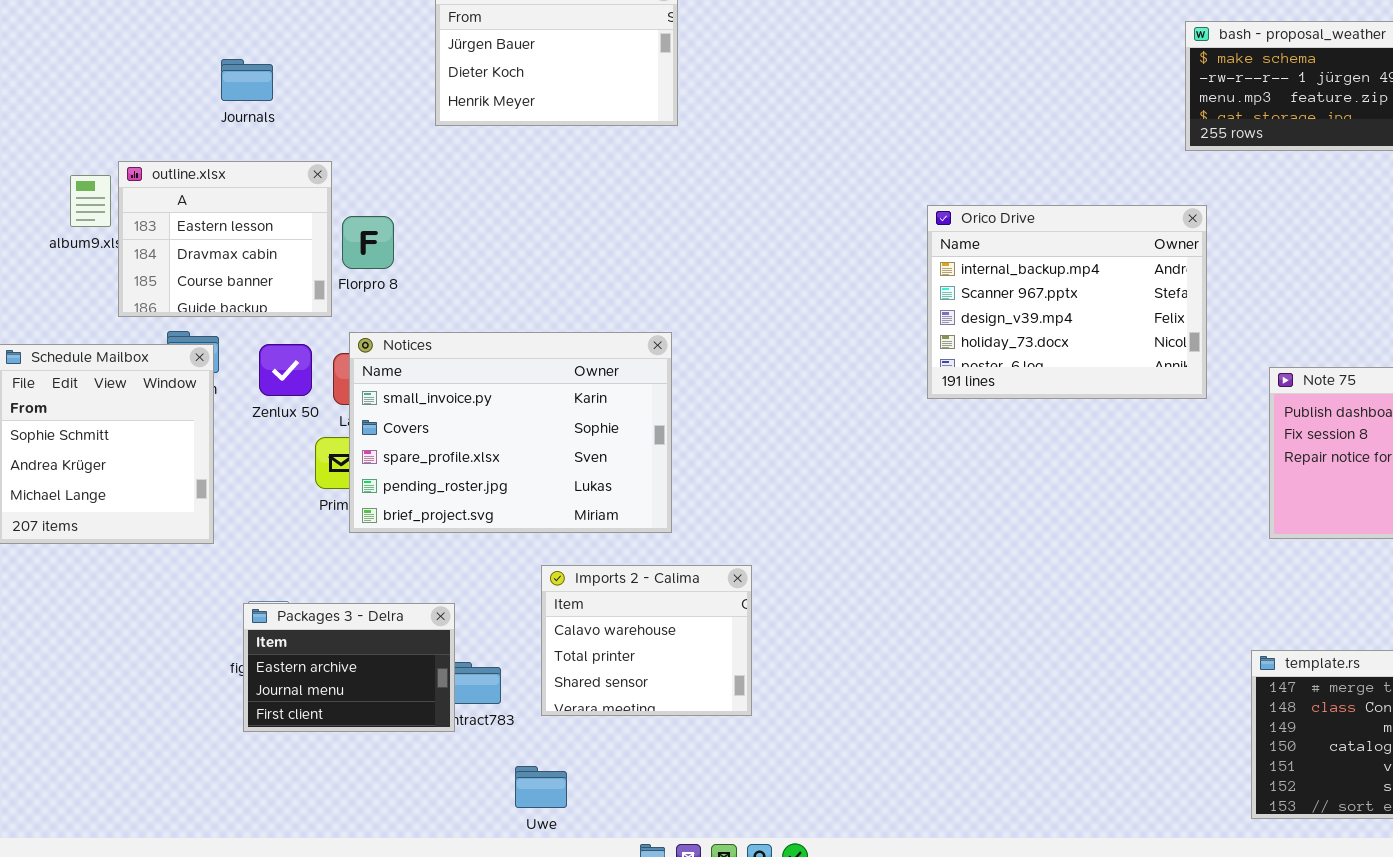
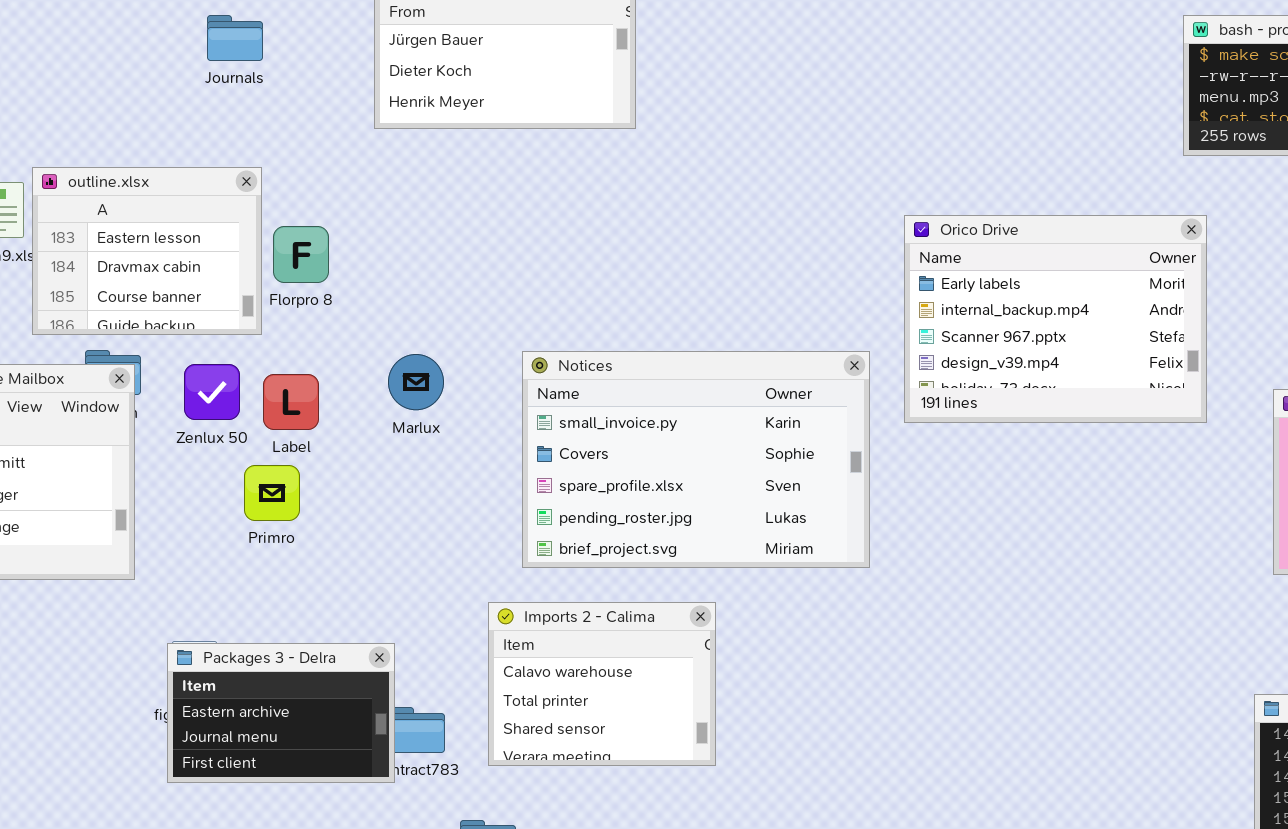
Journals: [221,59,273,101] -> [207,15,263,61], moved
Orico Drive: [927,205,1207,399] -> [904,215,1207,423], scrolled up 1 row
Notices: [349,332,672,533] -> [522,351,870,568], moved

